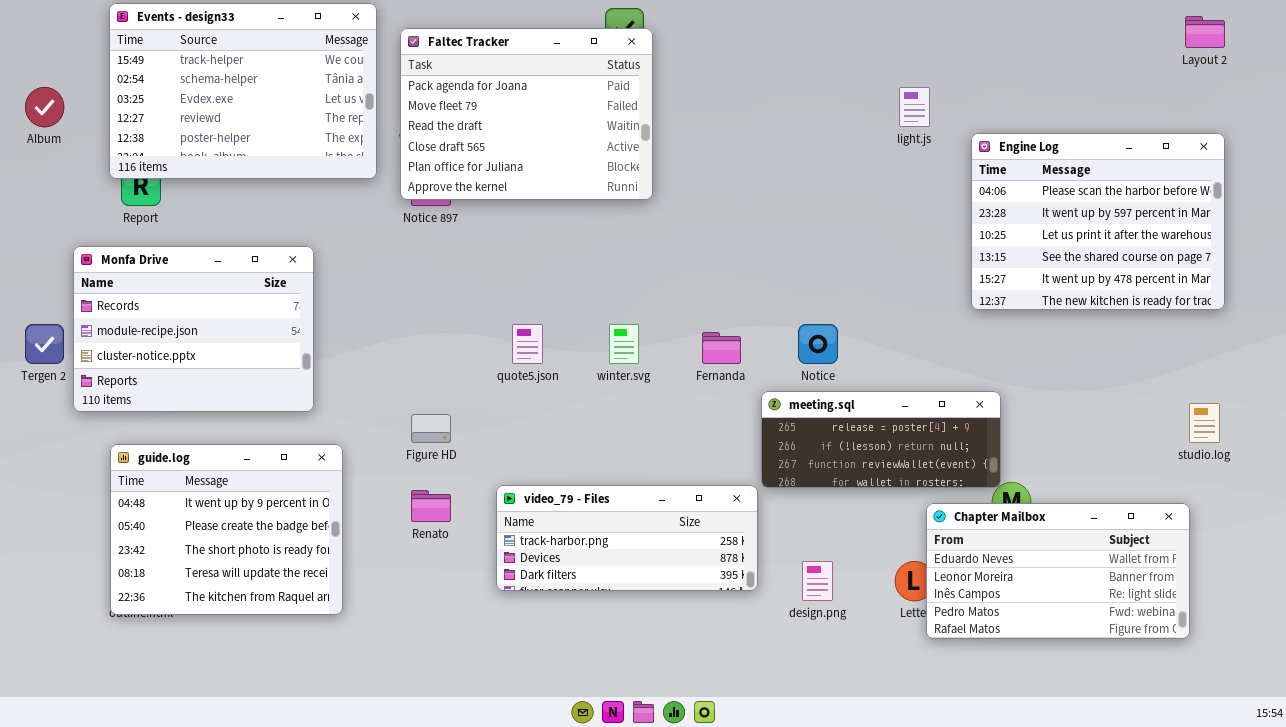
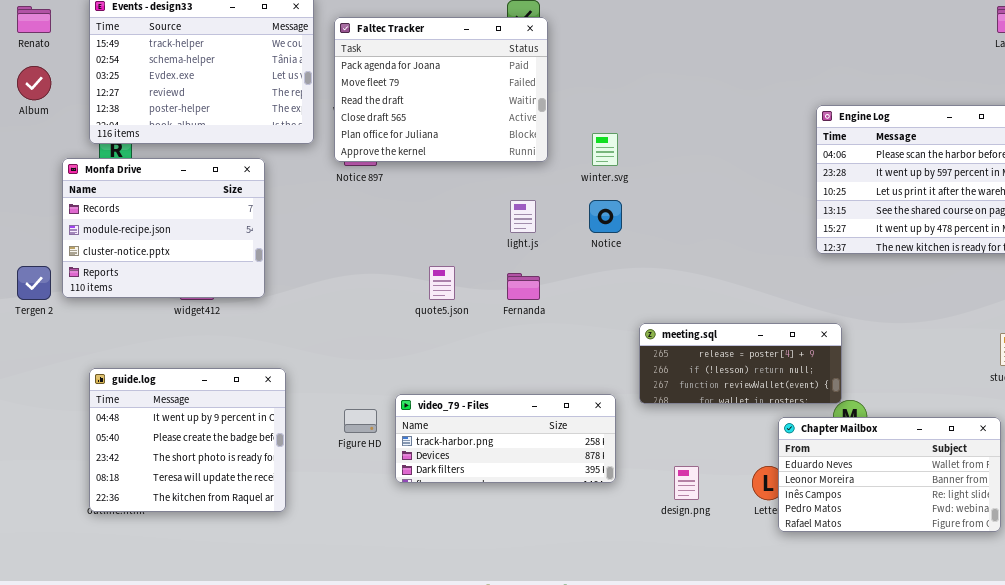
light.js: [899,87,930,127] -> [510,200,536,233], moved
Monfa Drive: [73,246,314,412] -> [62,158,265,298], moved
winter.svg: [609,324,639,364] -> [592,133,618,166], moved
Notice: [798,324,838,364] -> [589,200,622,233], moved
Fernanda: [702,332,741,364] -> [507,273,540,300], moved
Figure HD: [411,414,451,443] -> [344,409,377,433], moved
video_79 - Files: [496,485,758,591] -> [395,394,616,483], moved
Renato: [411,490,451,522] -> [17,6,51,33], moved

